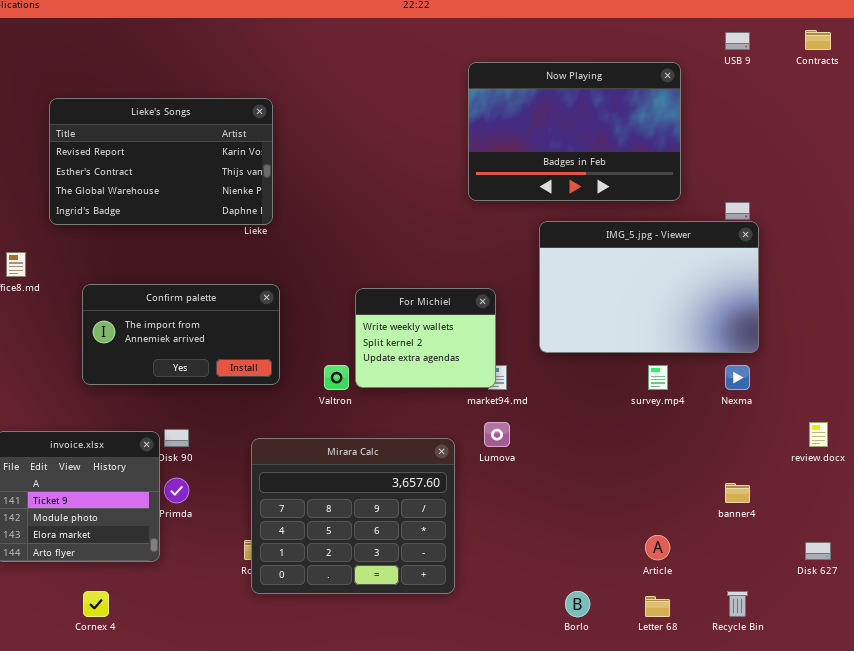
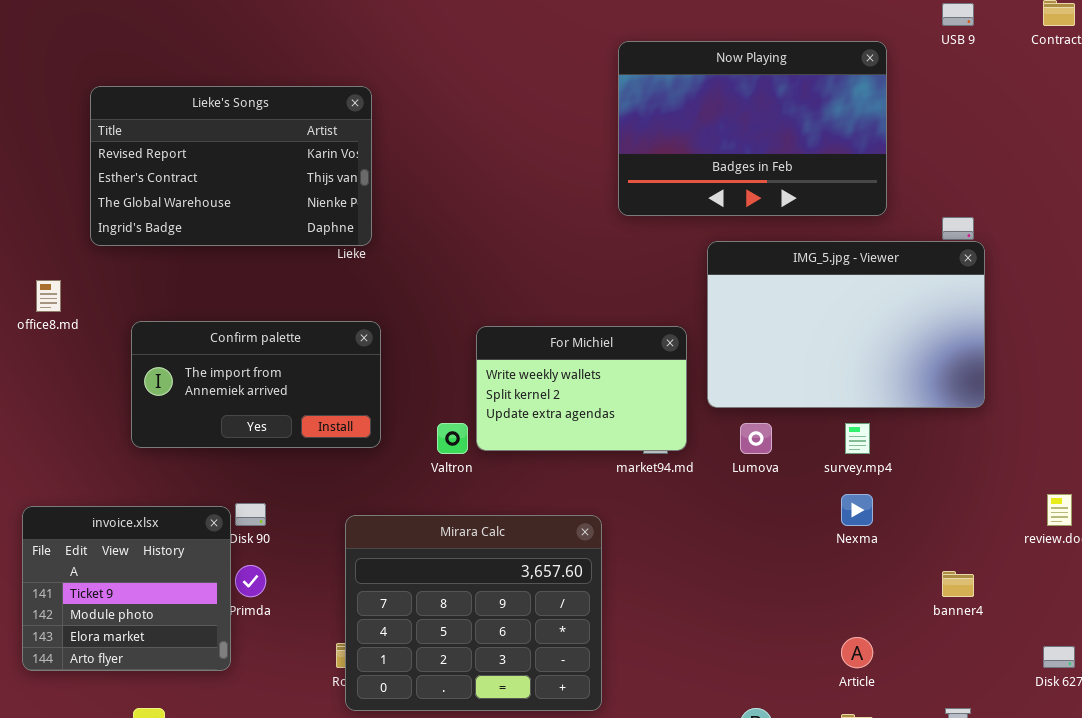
For Michiel: [355,288,496,388] -> [476,326,687,451], resized
Nexma: [725,365,750,390] -> [841,494,873,526], moved
Lumova: [484,422,510,447] -> [740,423,772,454], moved

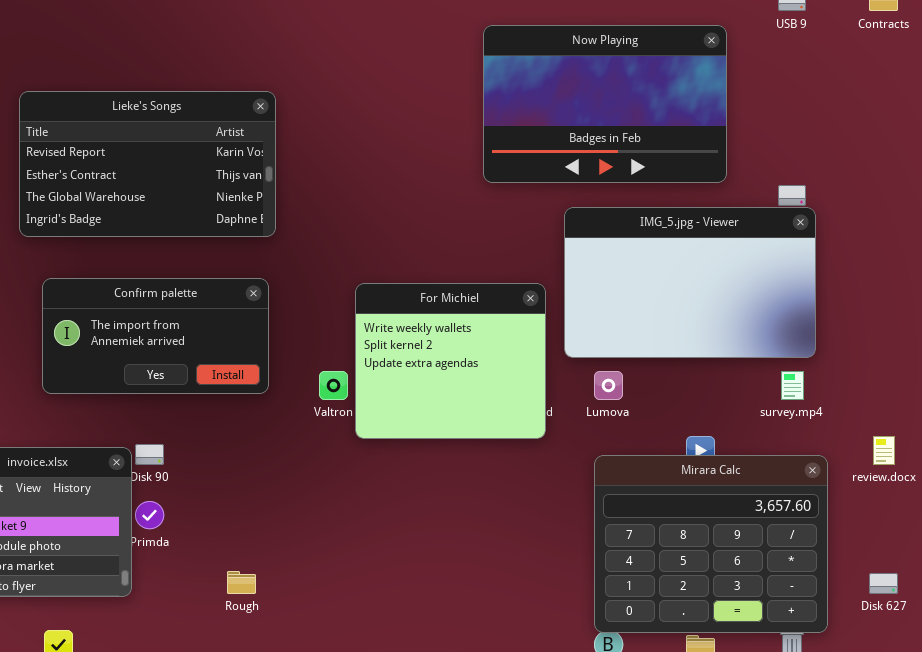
Lieke's Songs: [90,86,372,246] -> [19,91,276,237], moved
For Michiel: [476,326,687,451] -> [355,283,546,439], resized
survey.mp4: [845,423,870,454] -> [781,371,804,400], moved
Mirara Calc: [345,515,602,711] -> [594,455,828,633], moved

